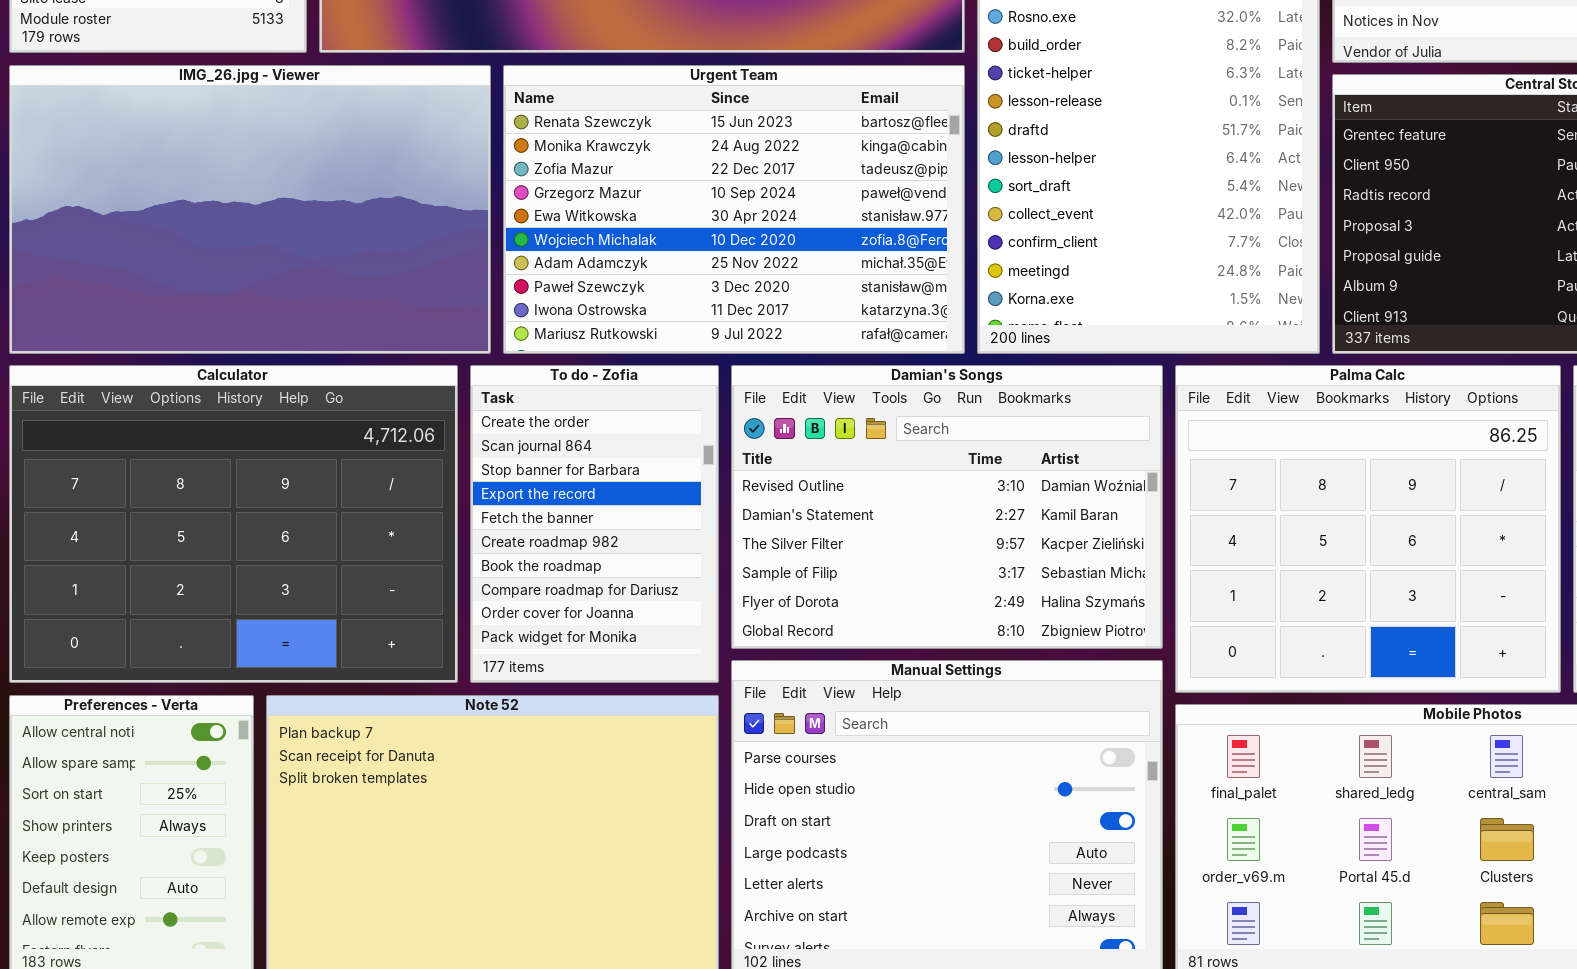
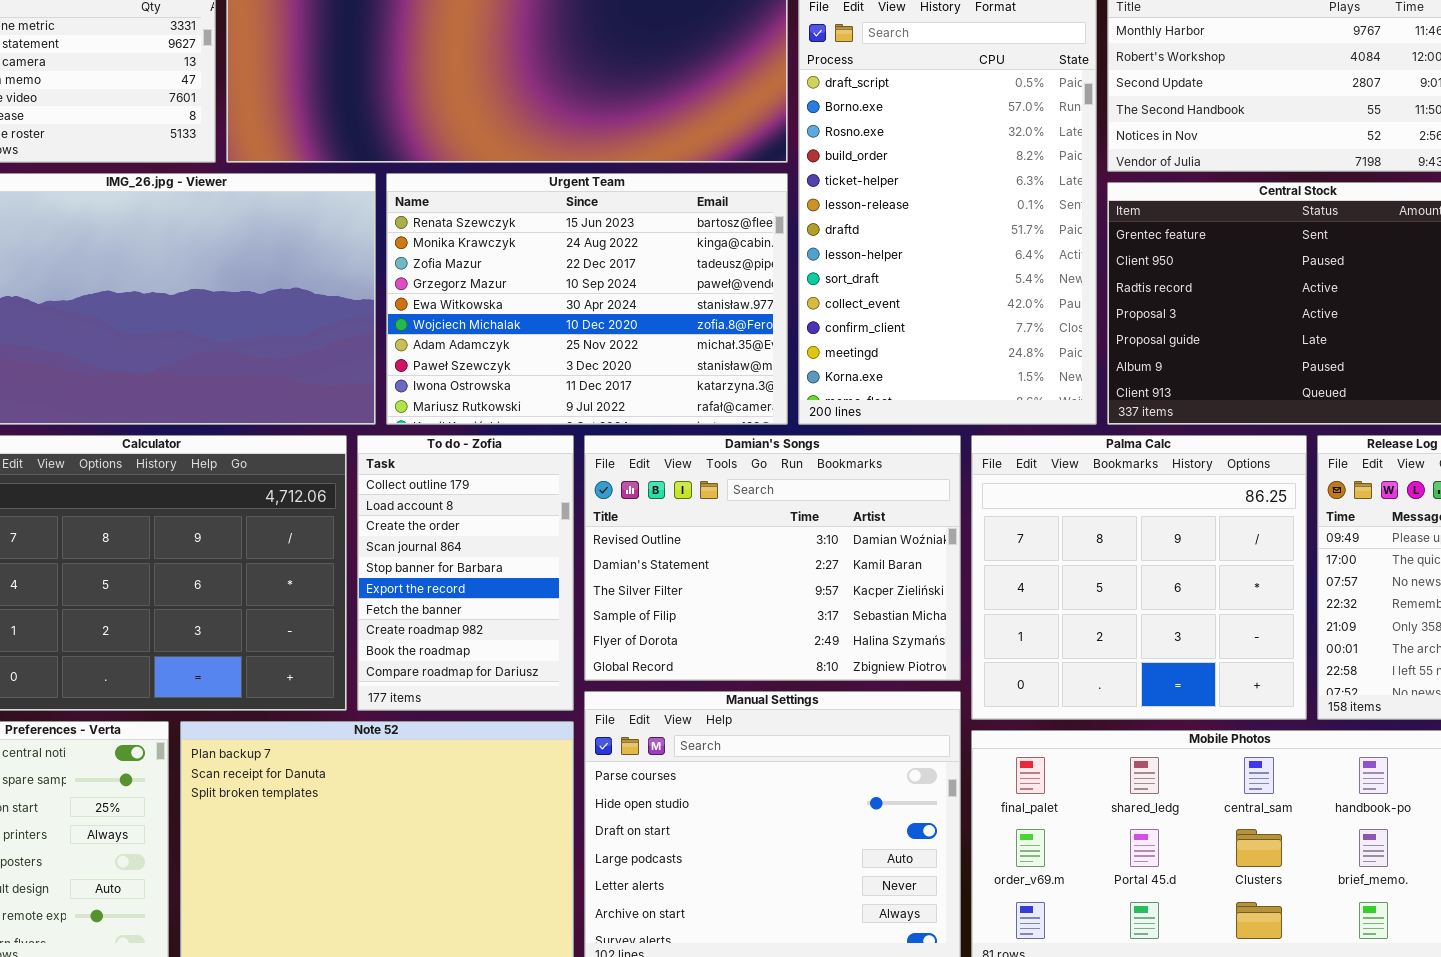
To do - Zofia: [470,365,719,683] -> [357,435,574,711], scrolled up 2 rows

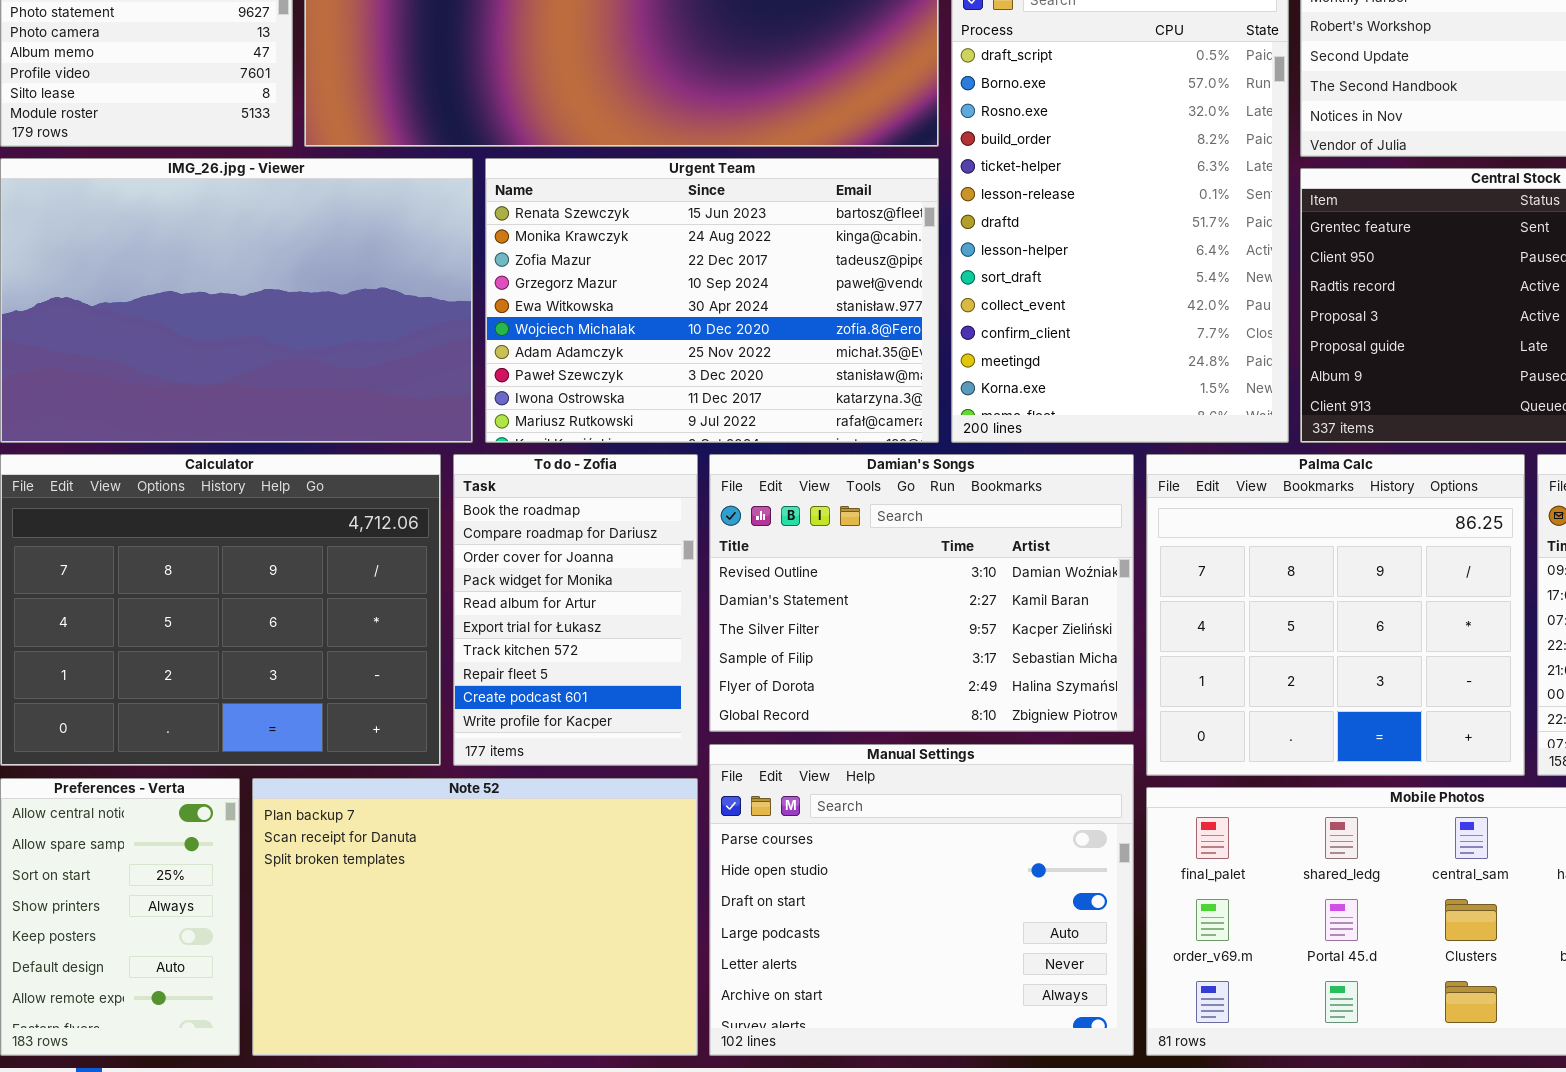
To do - Zofia: [357,435,574,711] -> [453,454,698,766], scrolled down 8 rows

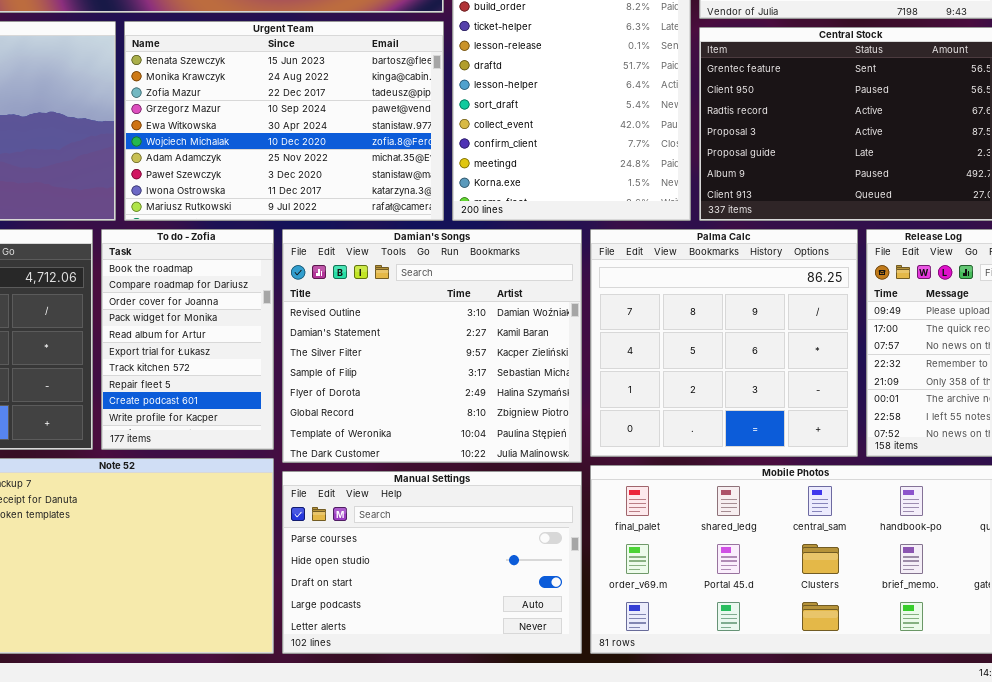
Damian's Songs: [709,454,1134,732] -> [282,229,582,463], resized
Manual Settings: [709,744,1134,1056] -> [282,471,582,654], resized

